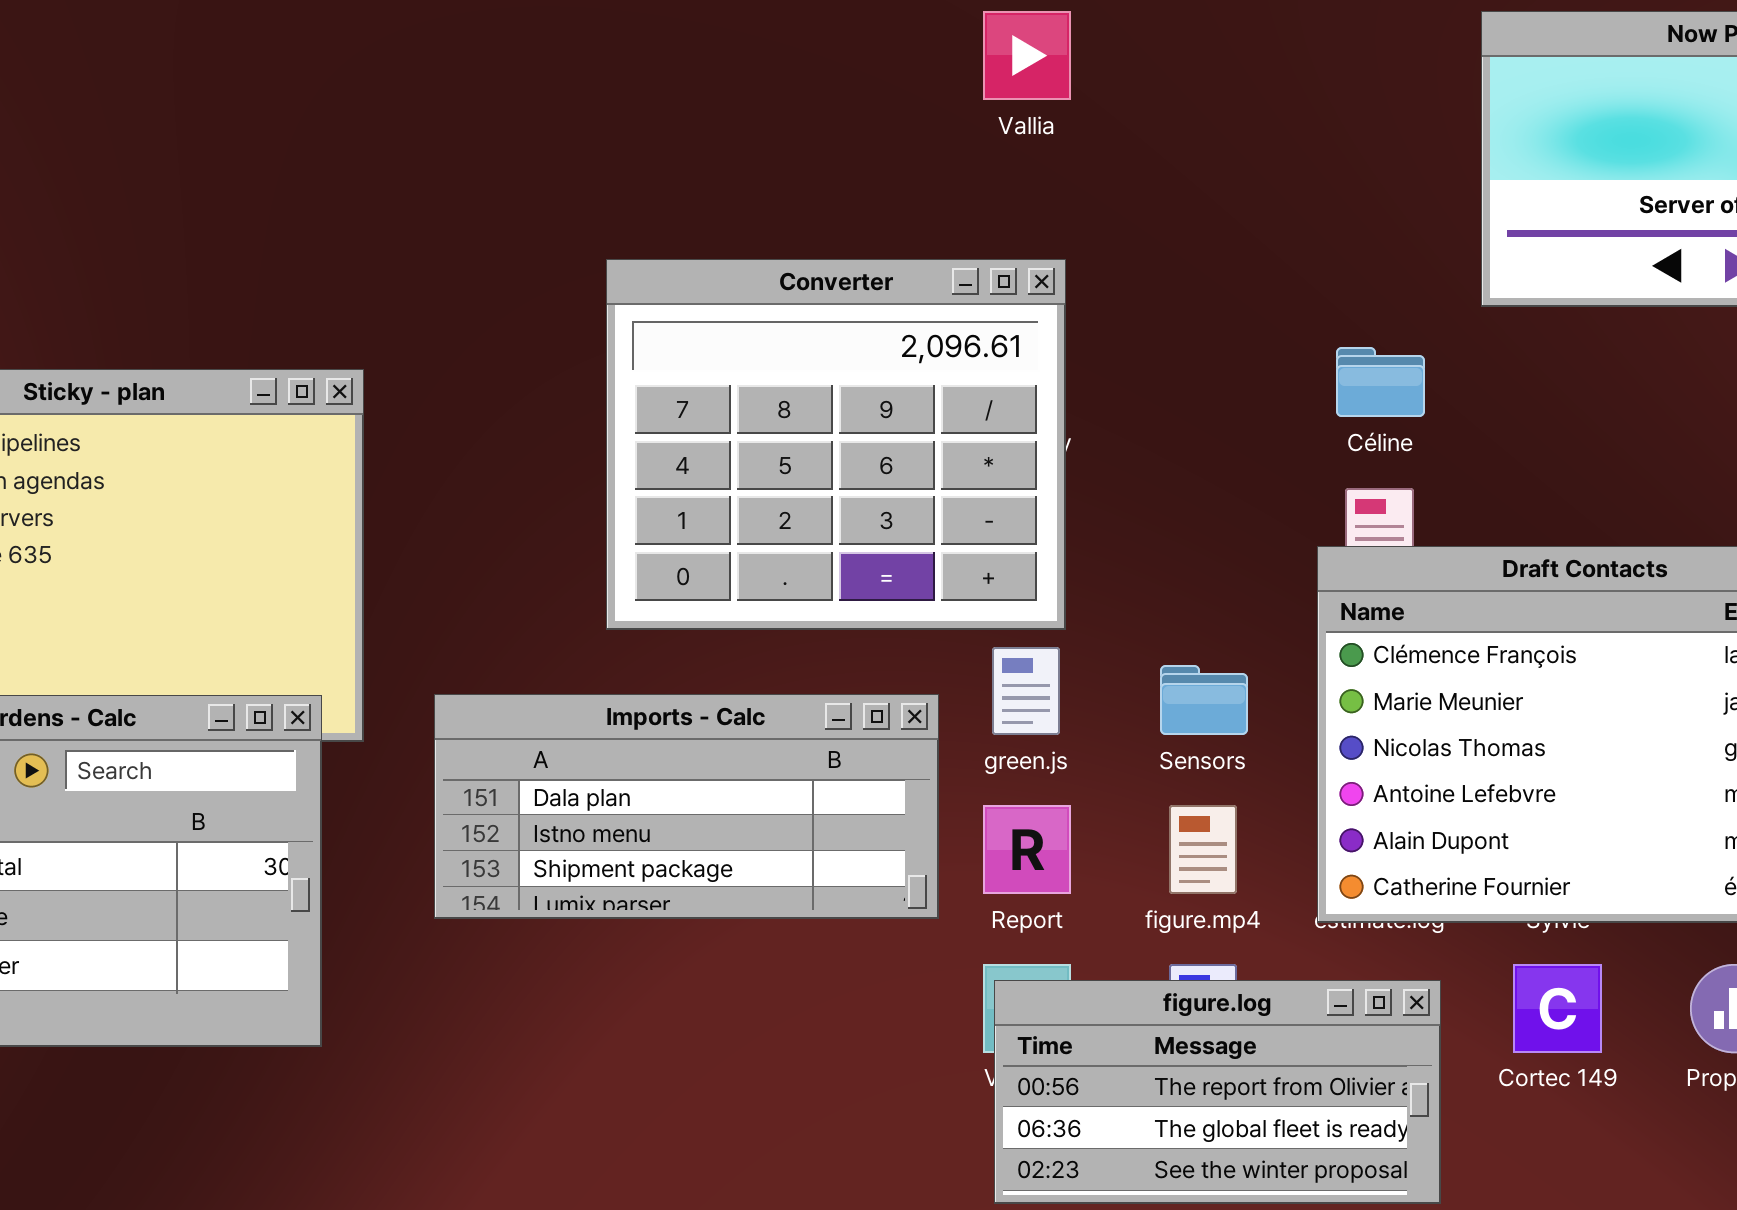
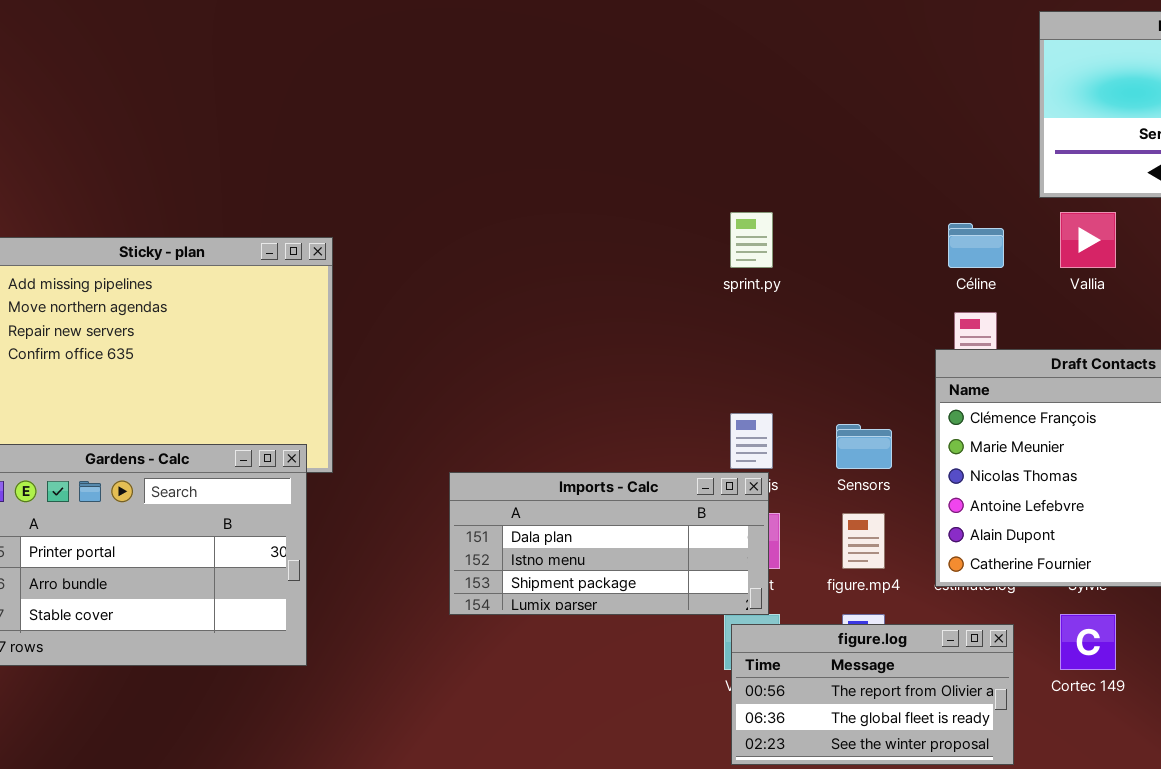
Vallia: [983,11,1071,100] -> [1060,212,1116,268], moved
Converter: [606,259,1066,630] -> none, closed
Imports - Calc: [434,694,939,919] -> [449,472,769,615], moved

